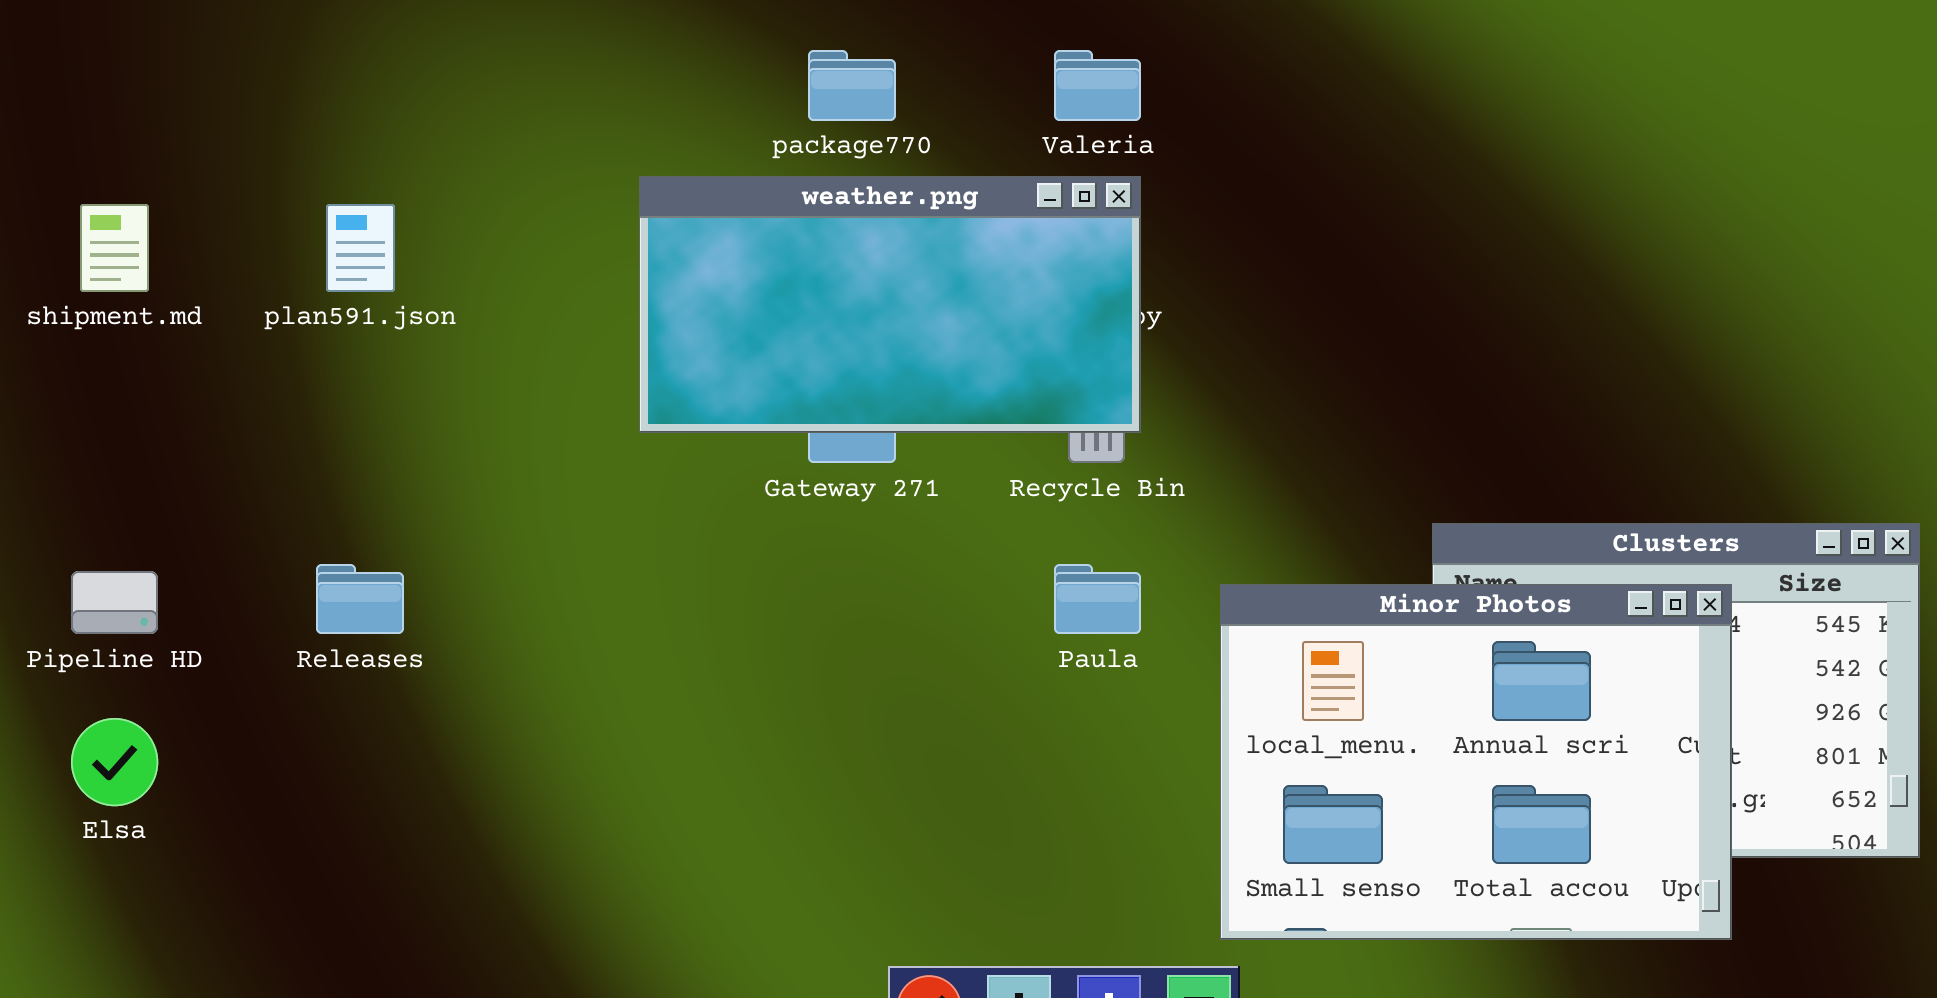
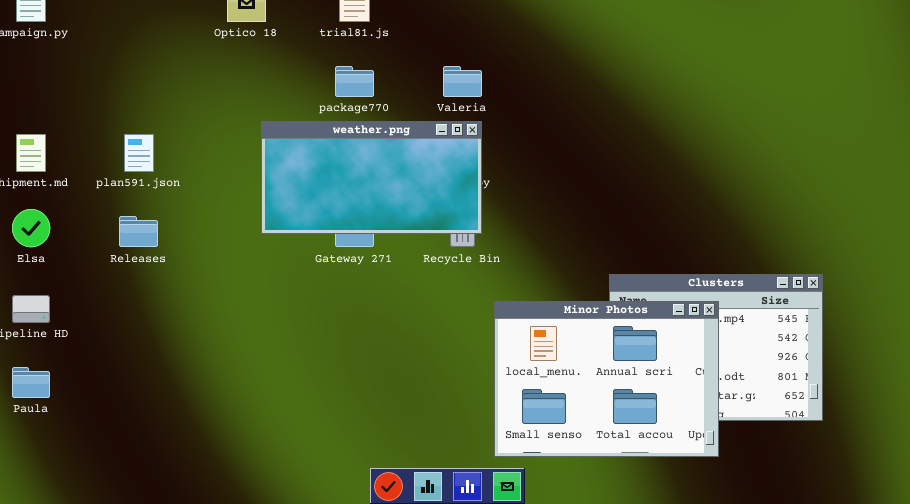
Releases: [316,564,404,634] -> [119,216,158,247], moved
Paula: [1054,564,1141,634] -> [12,367,50,398], moved
Minor Photos: [1220,584,1732,940] -> [494,301,719,457], moved
Elsa: [71,718,158,806] -> [12,209,50,247], moved

